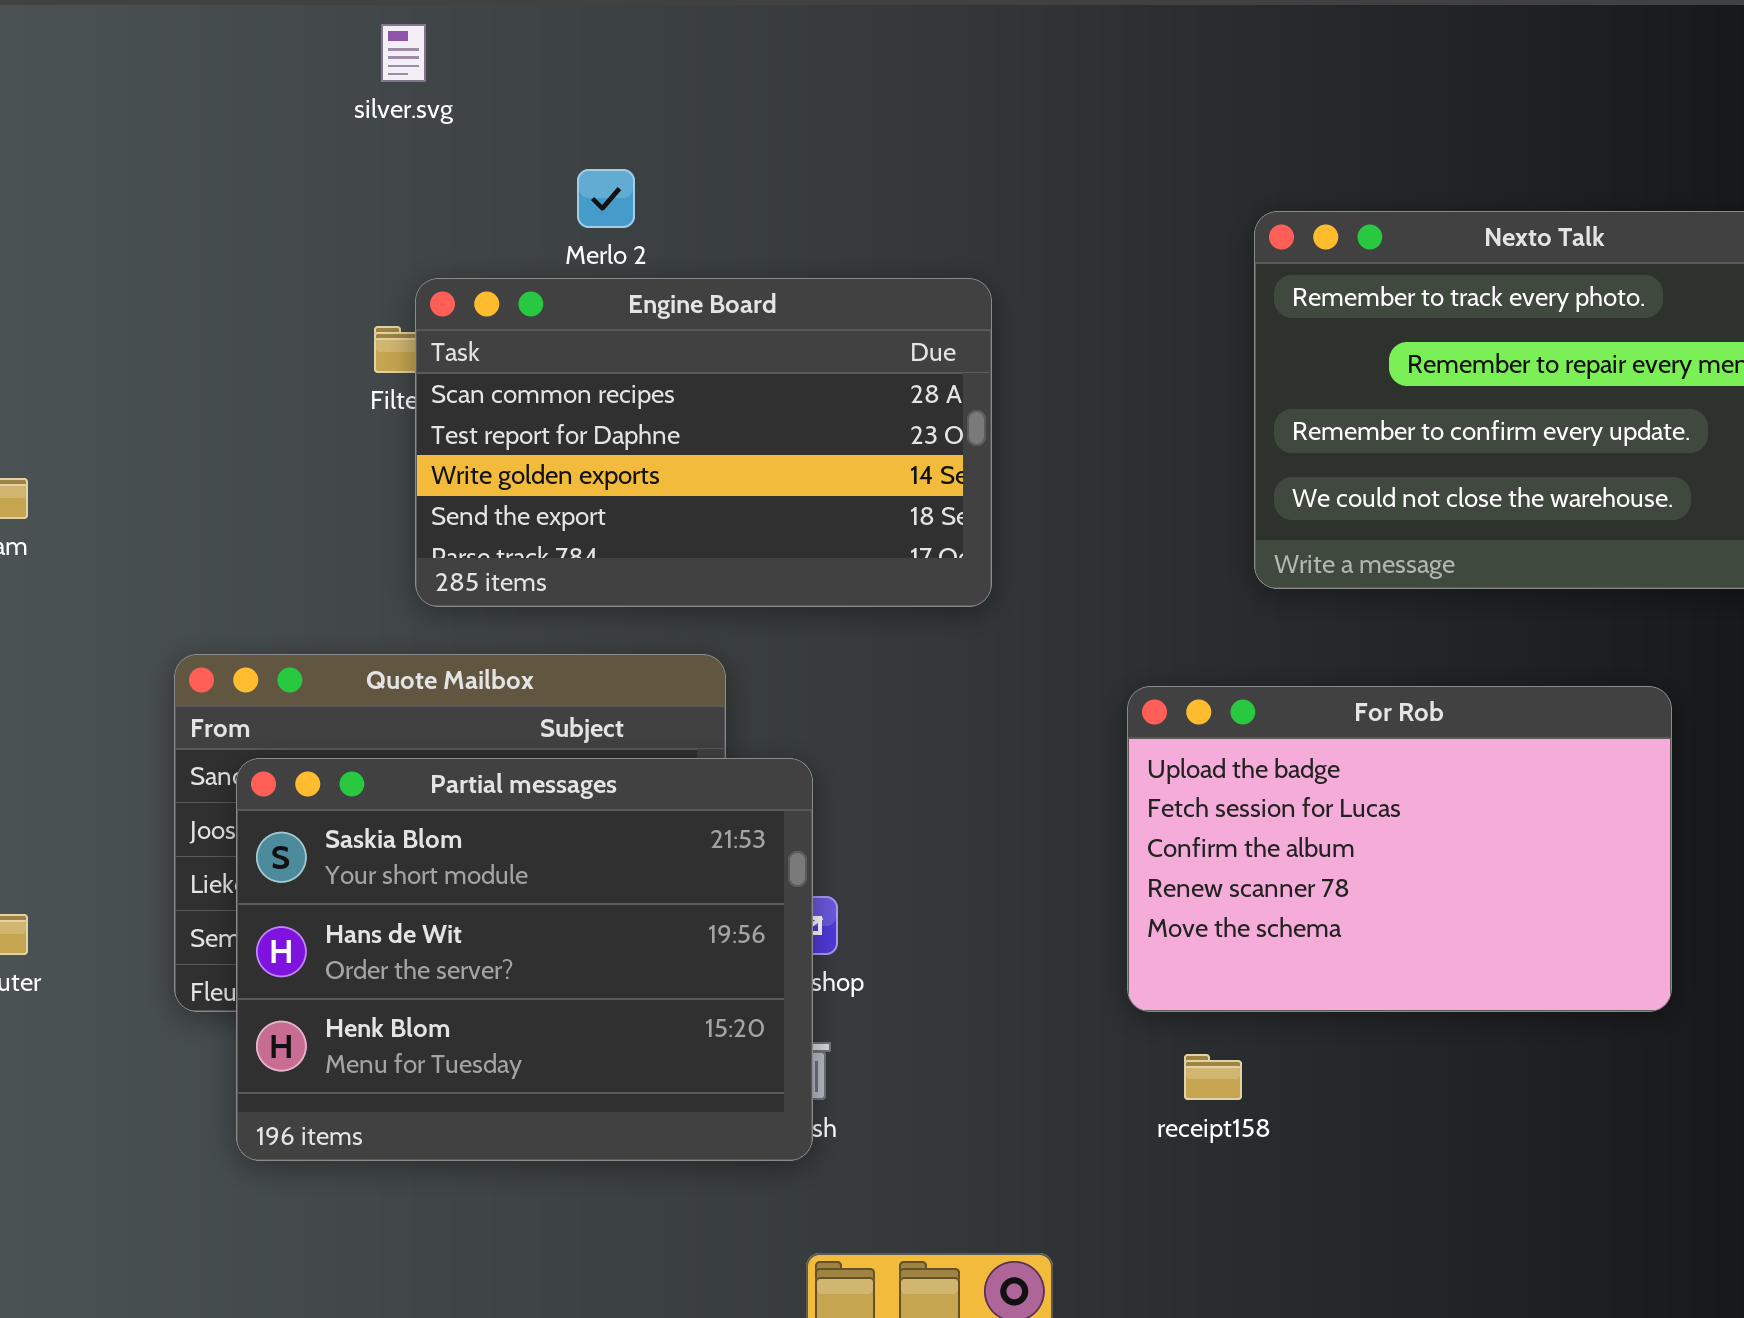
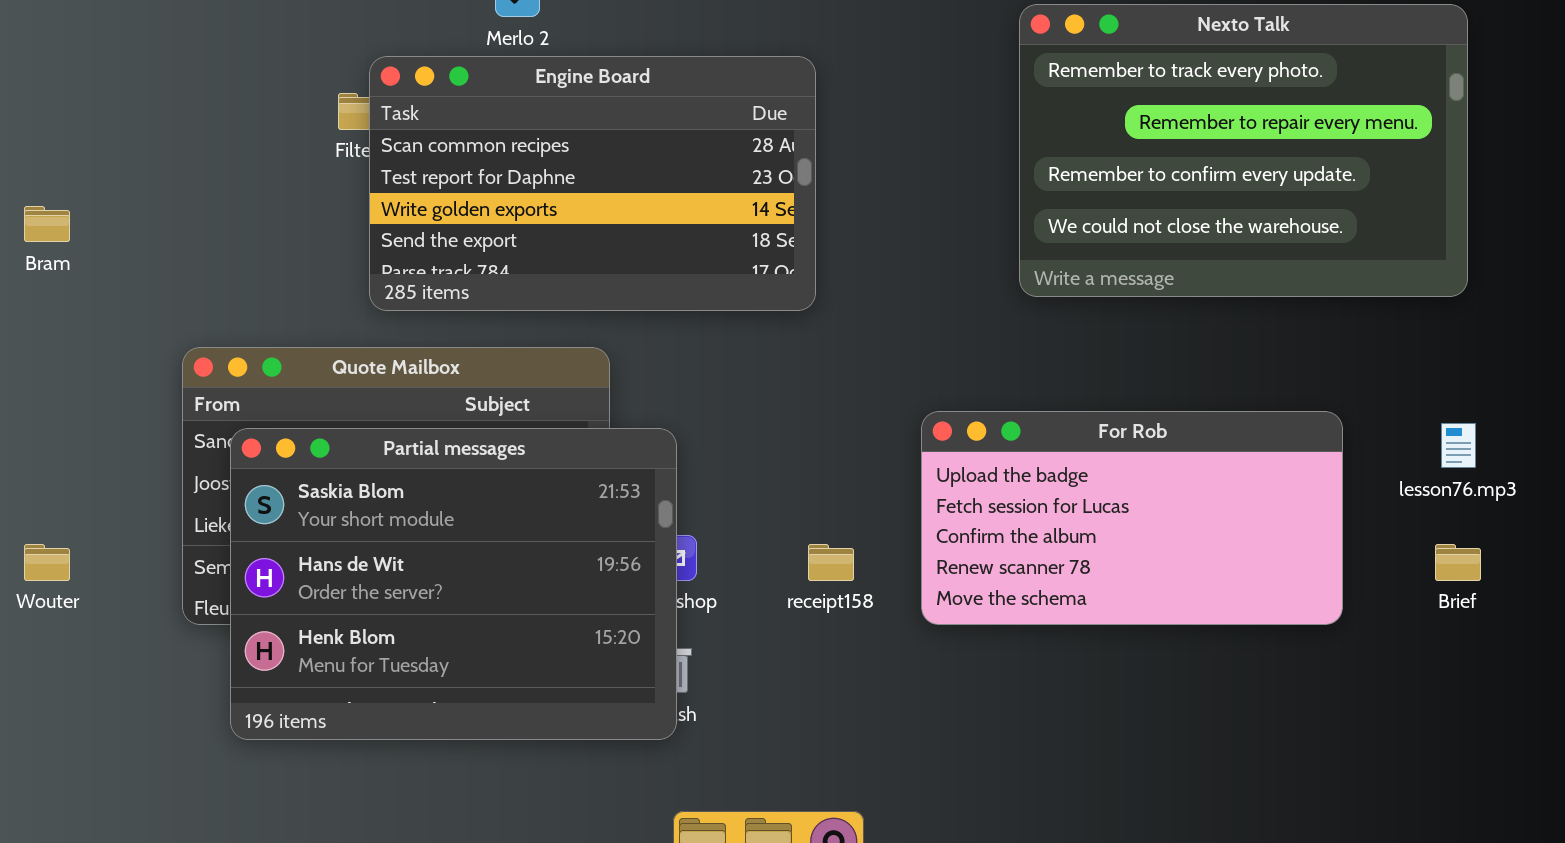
For Rob: [1127,686,1672,1012] -> [921,411,1343,625], resized
receipt158: [1184,1054,1242,1100] -> [808,544,854,581], moved

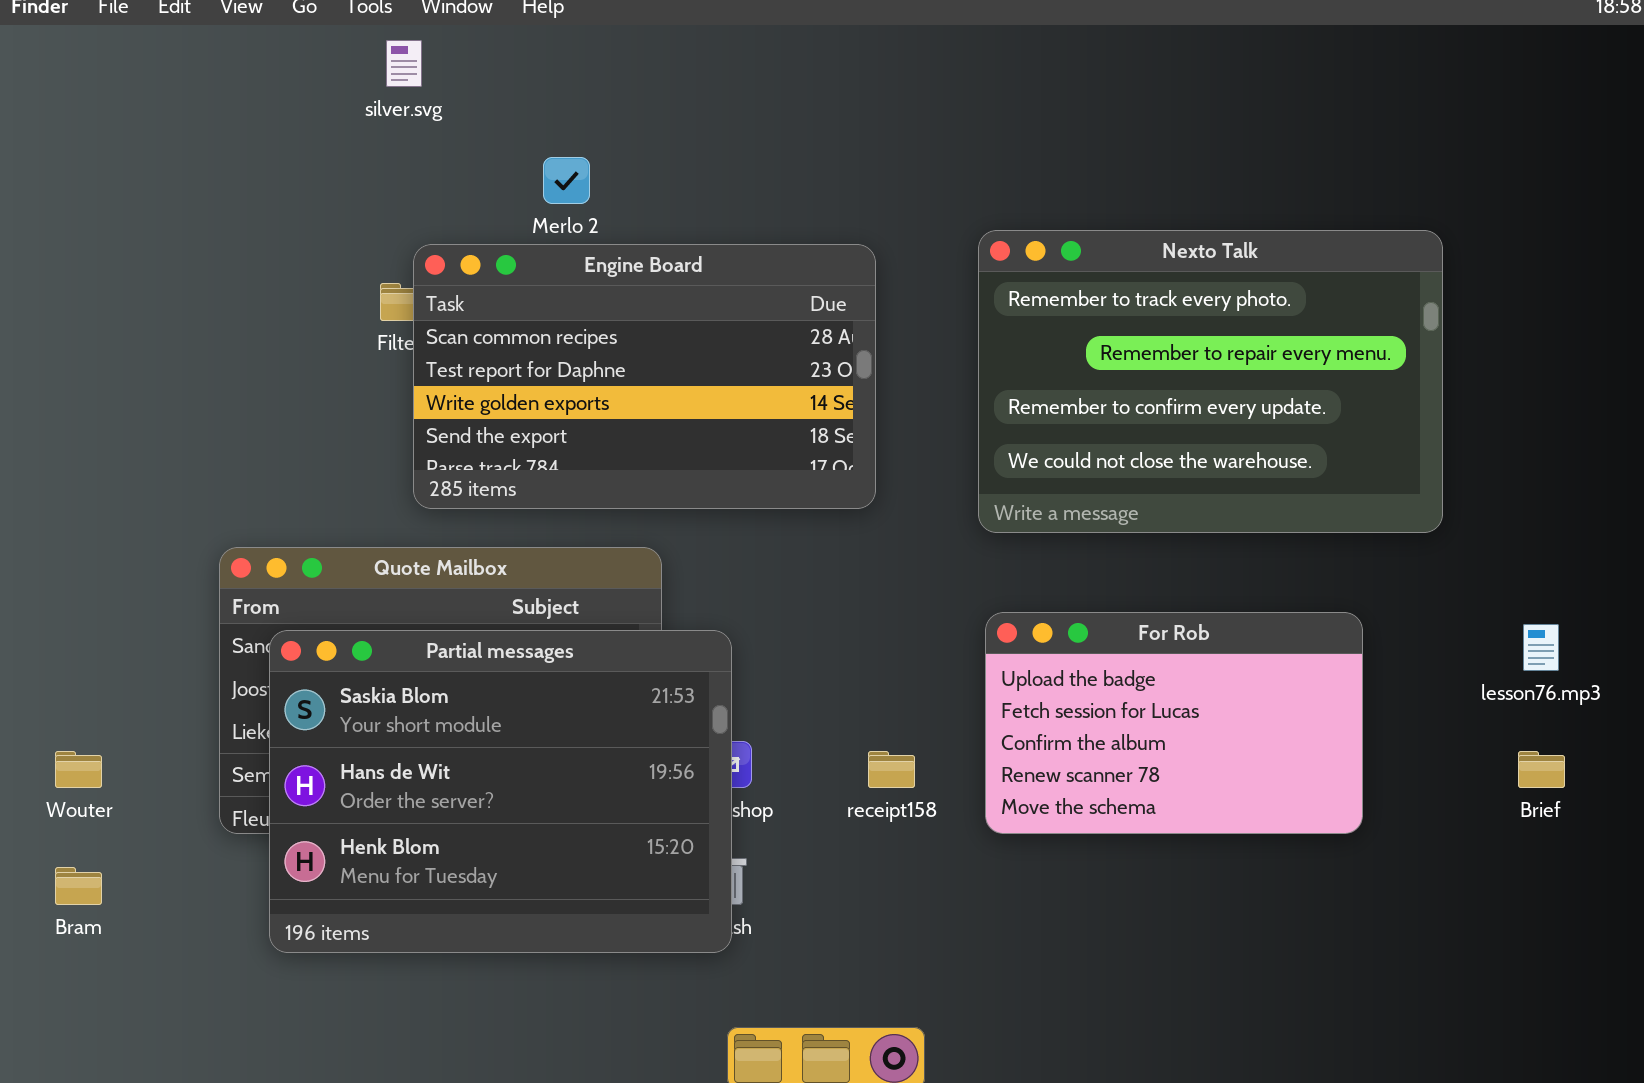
Nexto Talk: [1019,4,1468,297] -> [978,230,1443,533], moved
Bram: [24,206,70,242] -> [55,867,102,905], moved
For Rob: [921,411,1343,625] -> [985,612,1363,834], resized

